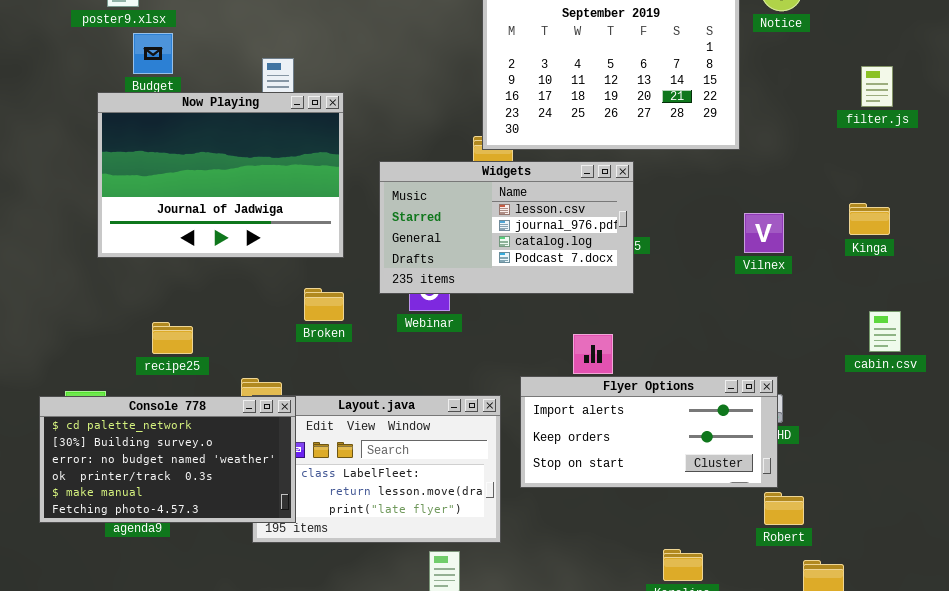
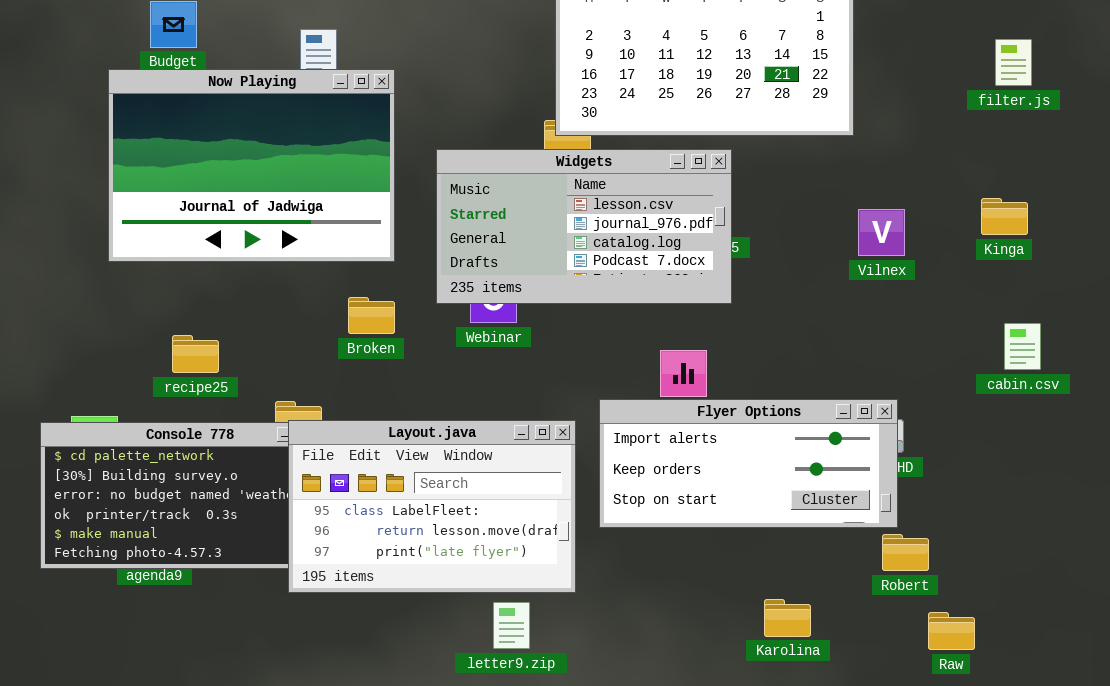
Layout.java: [252,395,501,543] -> [288,420,576,593], raised

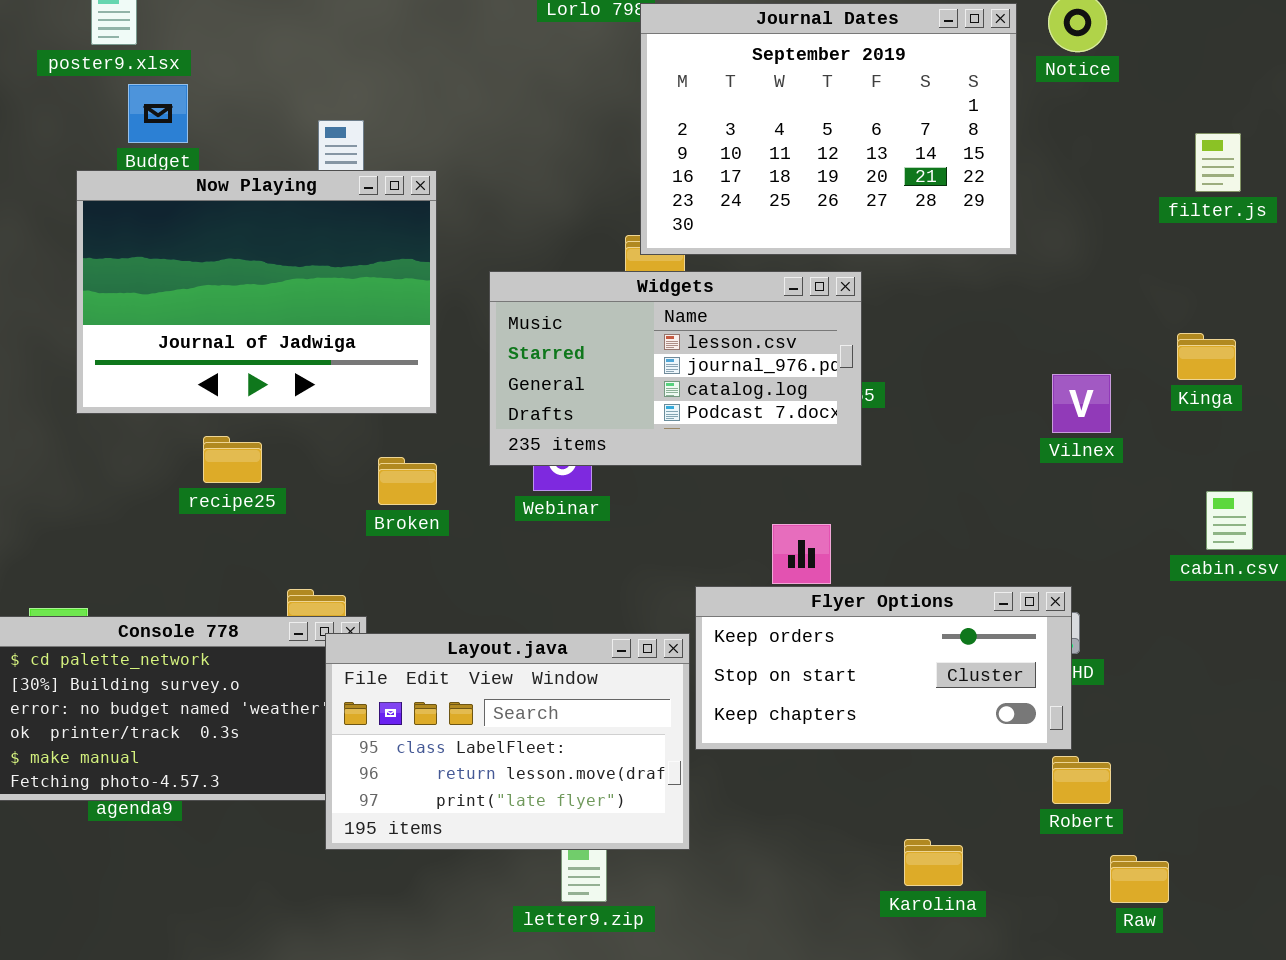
Vilnex: [858,209,905,256] -> [1052,374,1111,433], moved
recipe25: [172,335,219,373] -> [203,436,262,483], moved
Flyer Options: [599,399,898,528] -> [695,586,1072,750], scrolled down 1 row
Layout.java: [288,420,576,593] -> [325,633,690,850], moved

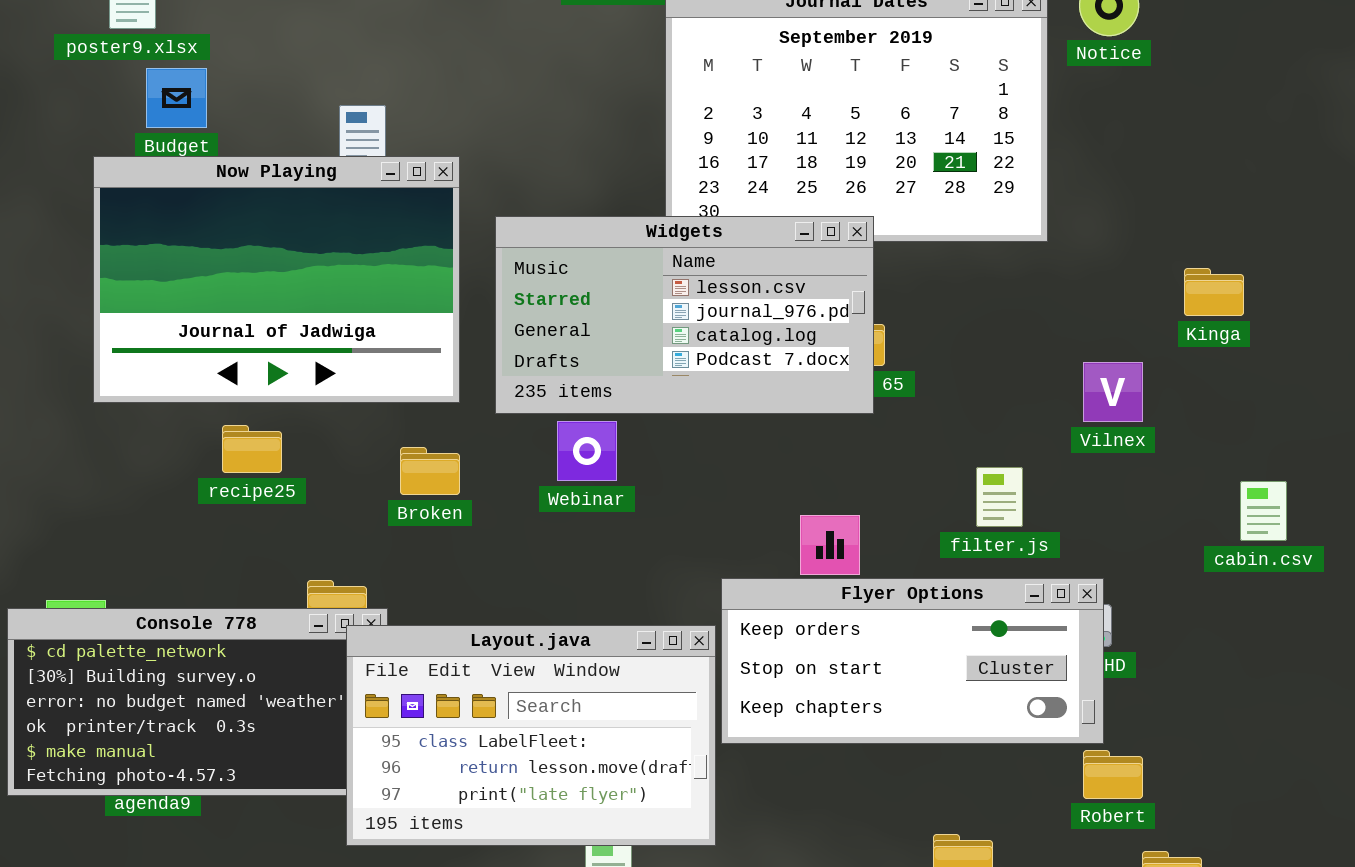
filter.js: [1195,133,1241,192] -> [976,467,1023,527], moved
Widgets: [489,271,862,466] -> [495,216,874,414], moved
Kinga: [1177,333,1236,380] -> [1184,268,1244,316], moved

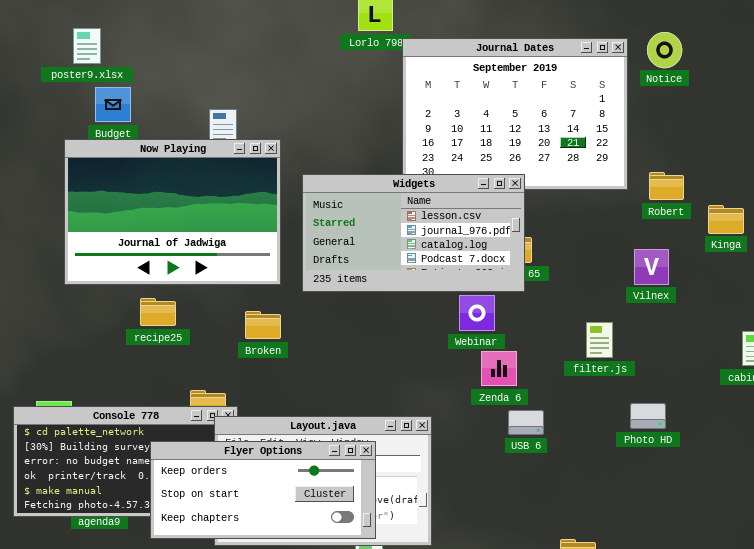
Vilnex: [1083,362,1143,422] -> [634,249,669,285], moved
Webinar: [557,421,617,481] -> [459,295,495,331], moved
Flyer Options: [721,578,1104,744] -> [150,441,376,539], moved
Robert: [1083,750,1143,799] -> [649,172,684,200], moved

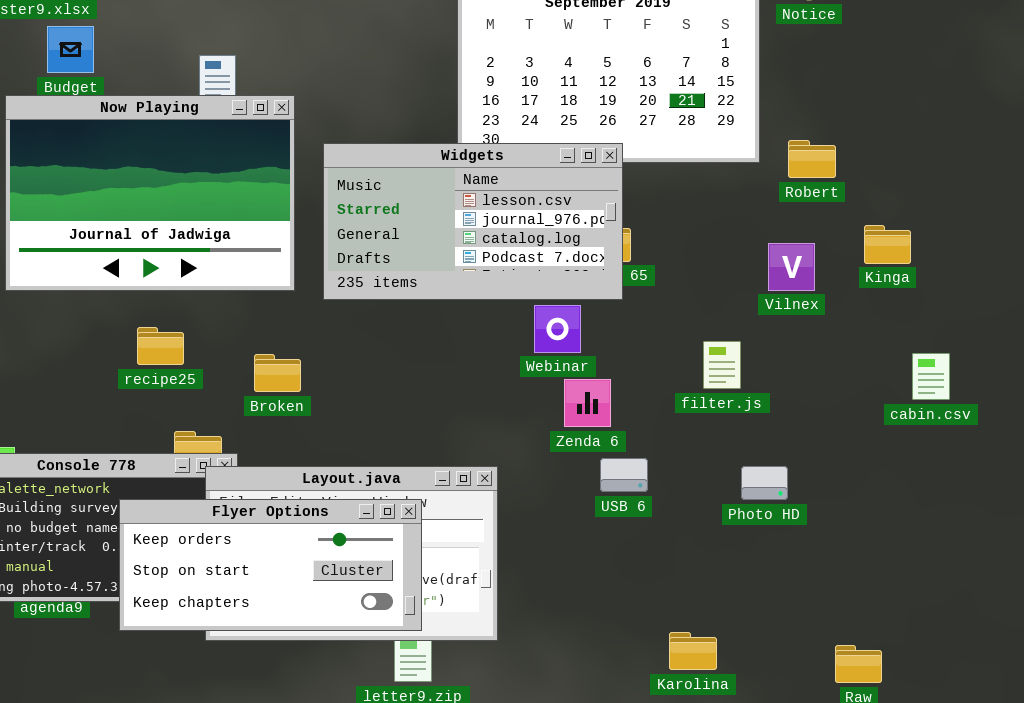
Kinga: [708,205,744,234] -> [864,225,911,264], moved
recipe25: [140,298,176,326] -> [137,327,184,365], moved
Broken: [245,311,281,339] -> [254,354,301,392], moved
Photo HD: [630,403,666,429] -> [741,466,788,500], moved

